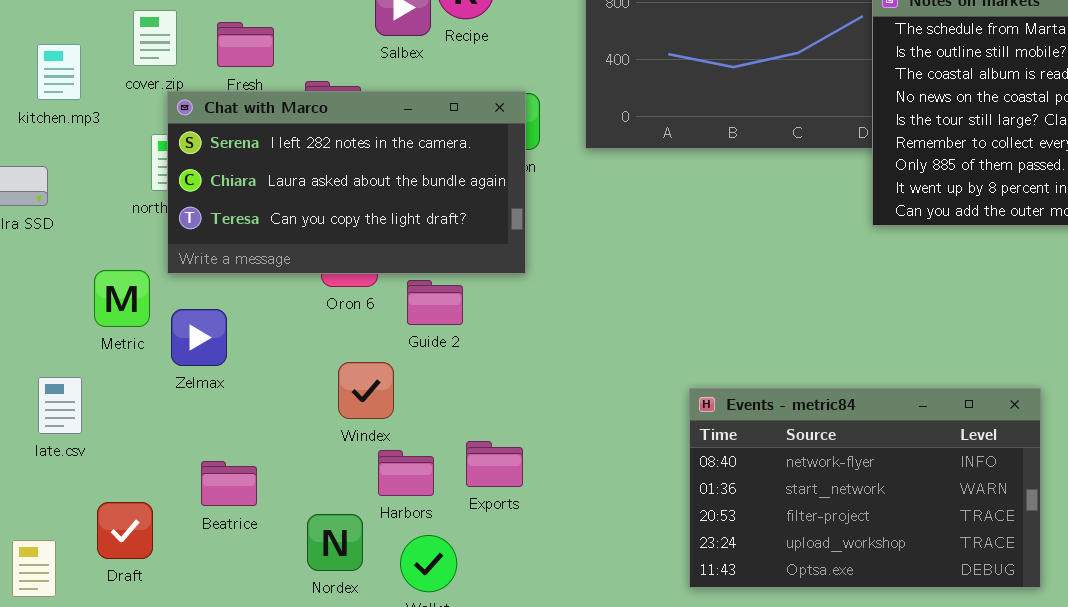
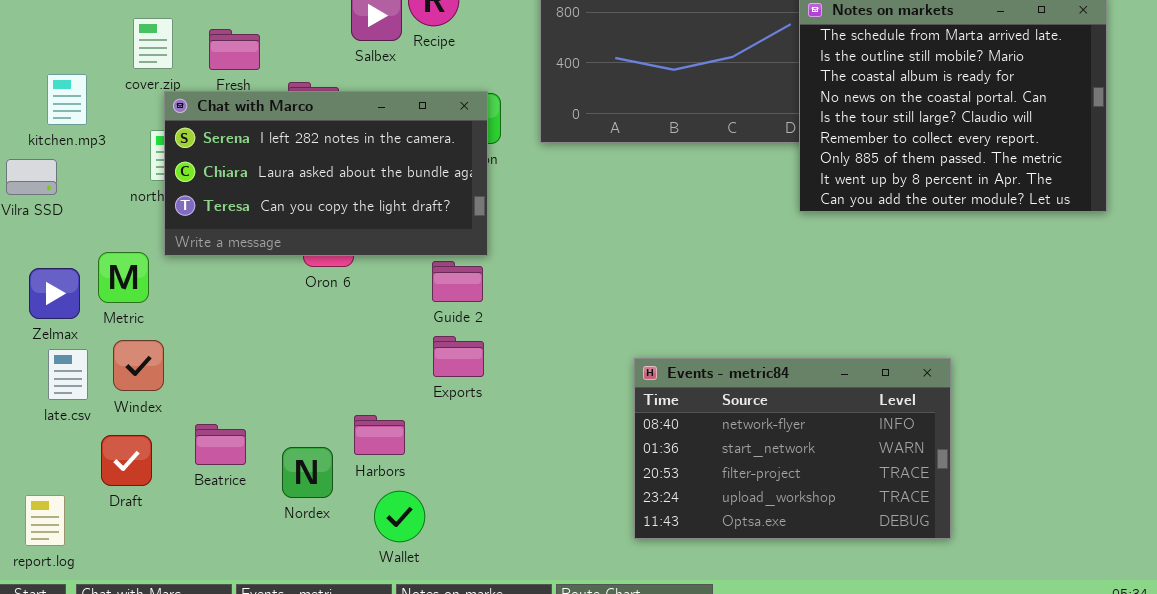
kitchen.mp3: [37,44,81,100] -> [47,74,87,125], moved
Guide 2: [407,280,463,325] -> [432,261,483,302], moved
Zelmax: [171,309,227,366] -> [29,268,80,319], moved
Windex: [338,362,394,419] -> [113,340,164,391], moved
Exports: [466,441,523,487] -> [433,336,484,377], moved
Draft: [97,502,153,559] -> [101,435,152,486], moved
Nordex: [307,514,363,571] -> [282,447,333,498], moved

